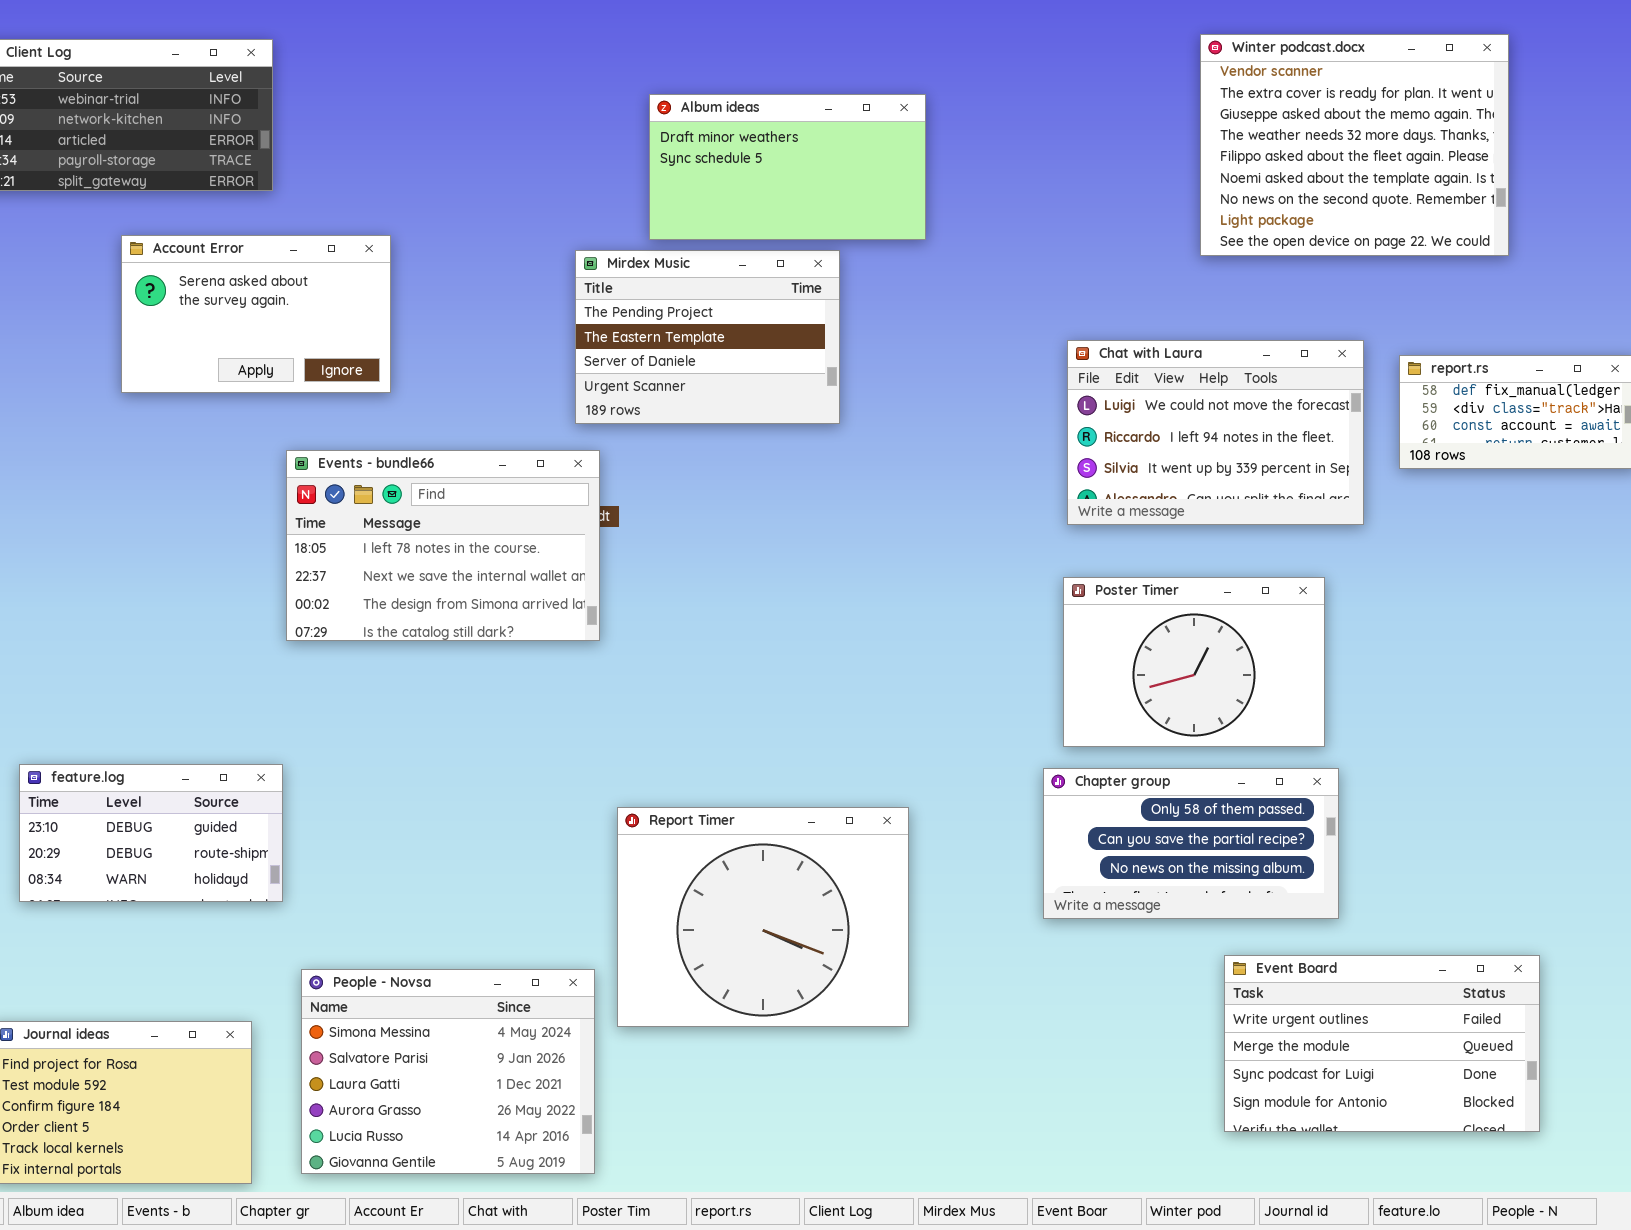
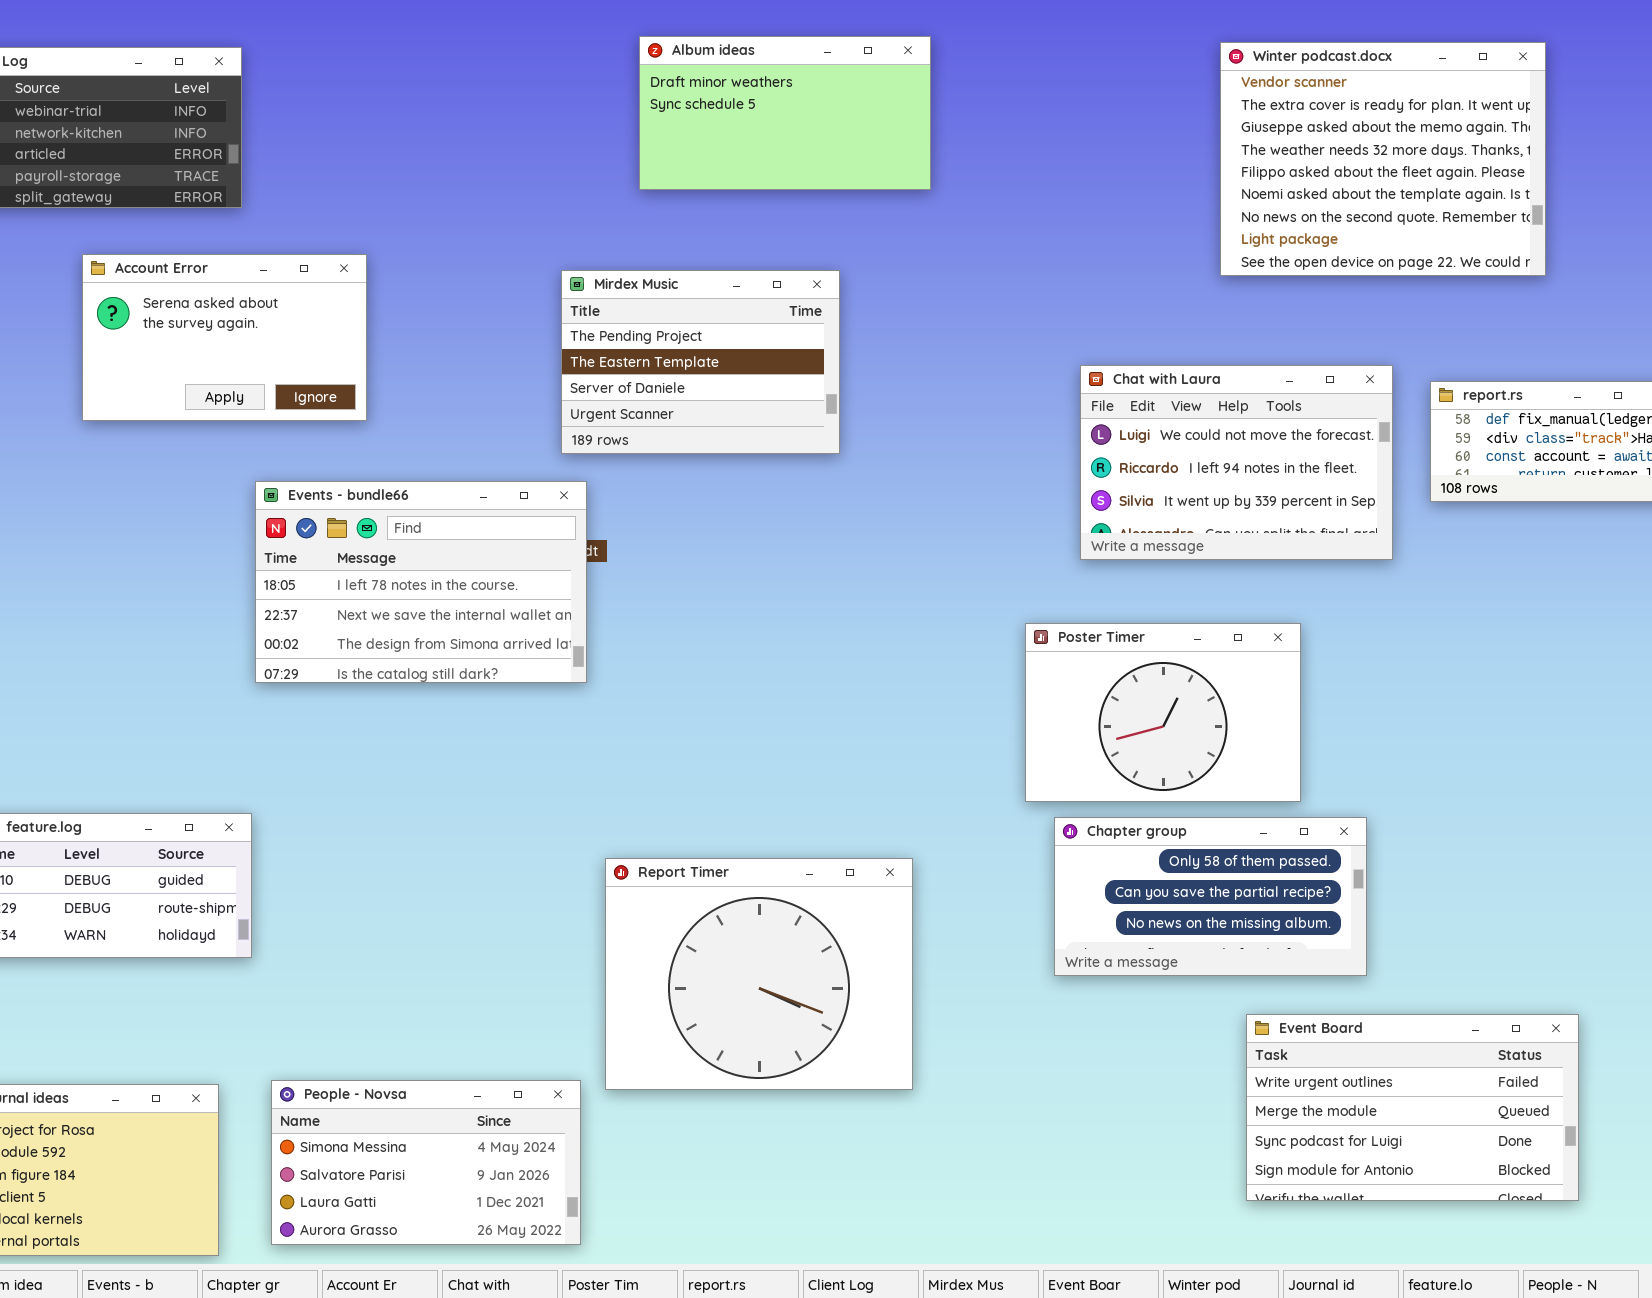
Album ideas: [649,94,926,240] -> [639,36,931,190], moved
Poster Timer: [1063,577,1325,747] -> [1025,623,1301,802], moved
People - Novsa: [301,969,595,1174] -> [271,1080,581,1245], resized

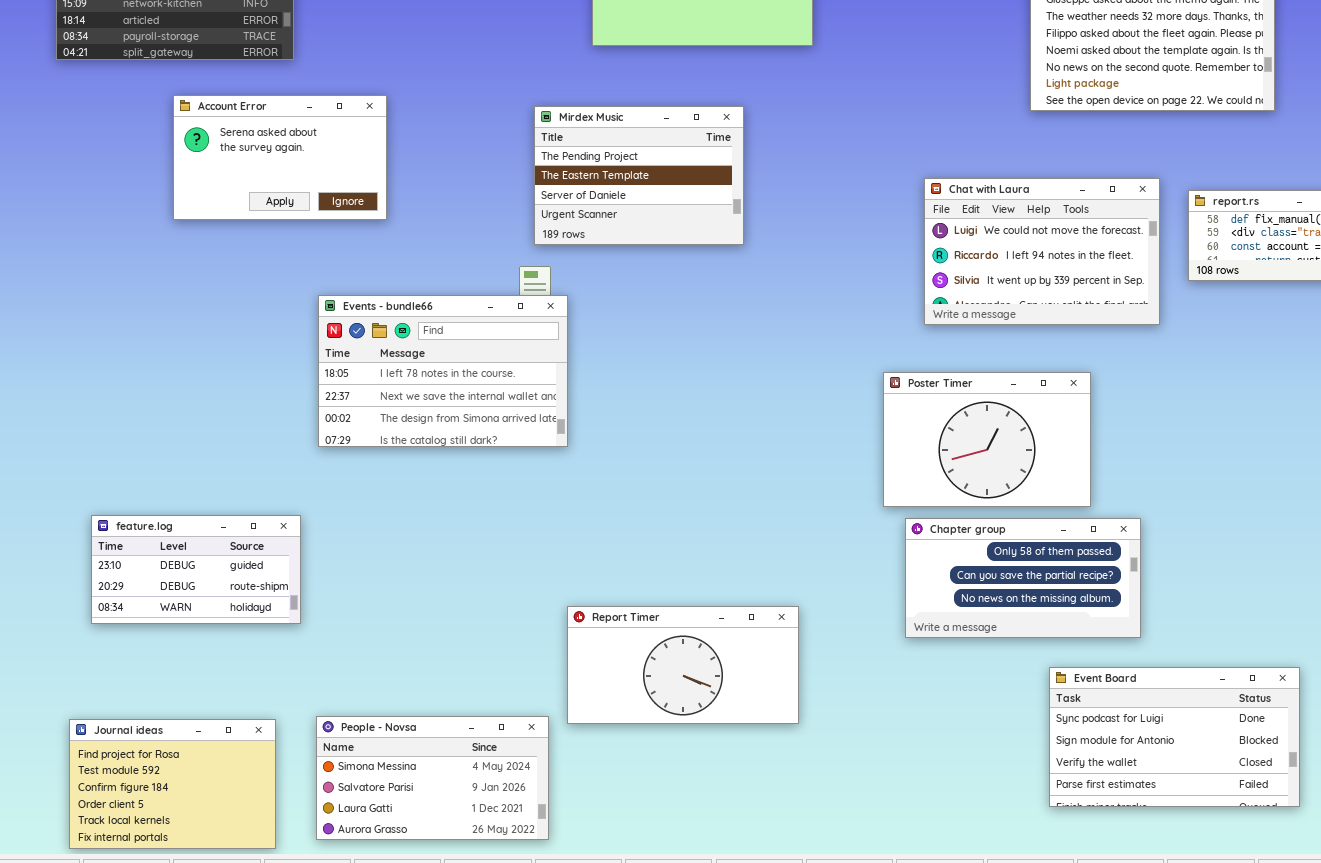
Events - bundle66: [255,481,587,683] -> [318,295,568,447], moved
Report Timer: [605,858,913,1090] -> [567,606,799,724], resized
Event Board: [1246,1014,1579,1201] -> [1049,667,1300,807], scrolled down 2 rows

